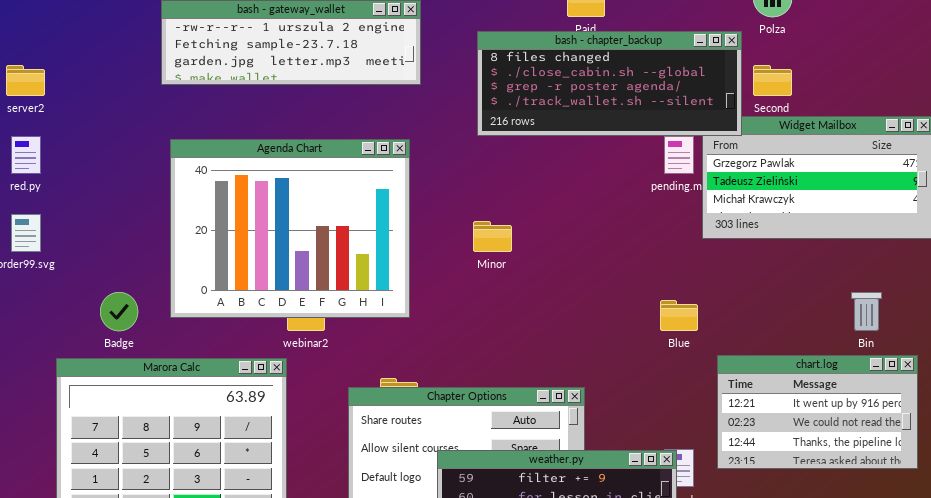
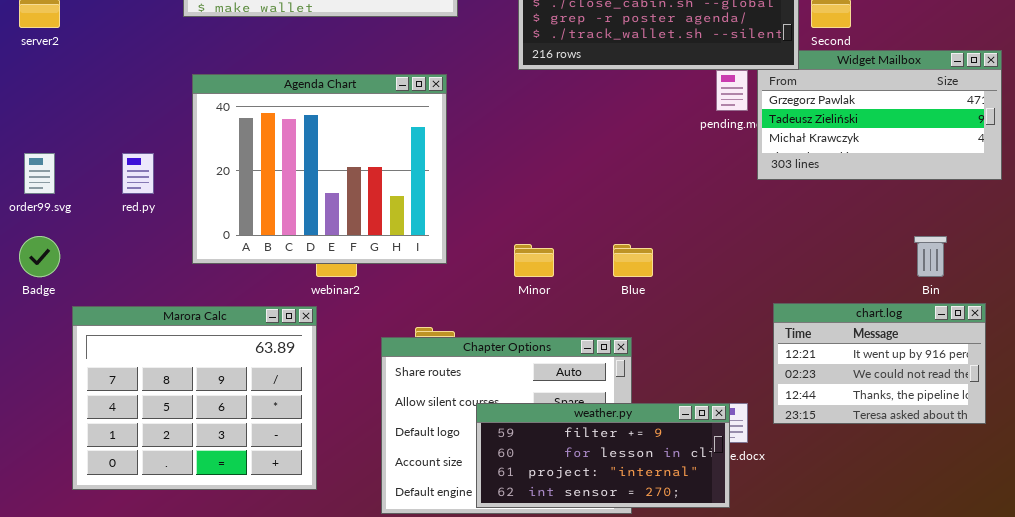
red.py: [11,136,41,174] -> [122,153,154,194], moved
Minor: [473,221,512,252] -> [514,244,554,277], moved
Badge: [100,292,138,331] -> [19,236,60,277], moved
Blue: [660,300,698,331] -> [613,244,653,277], moved

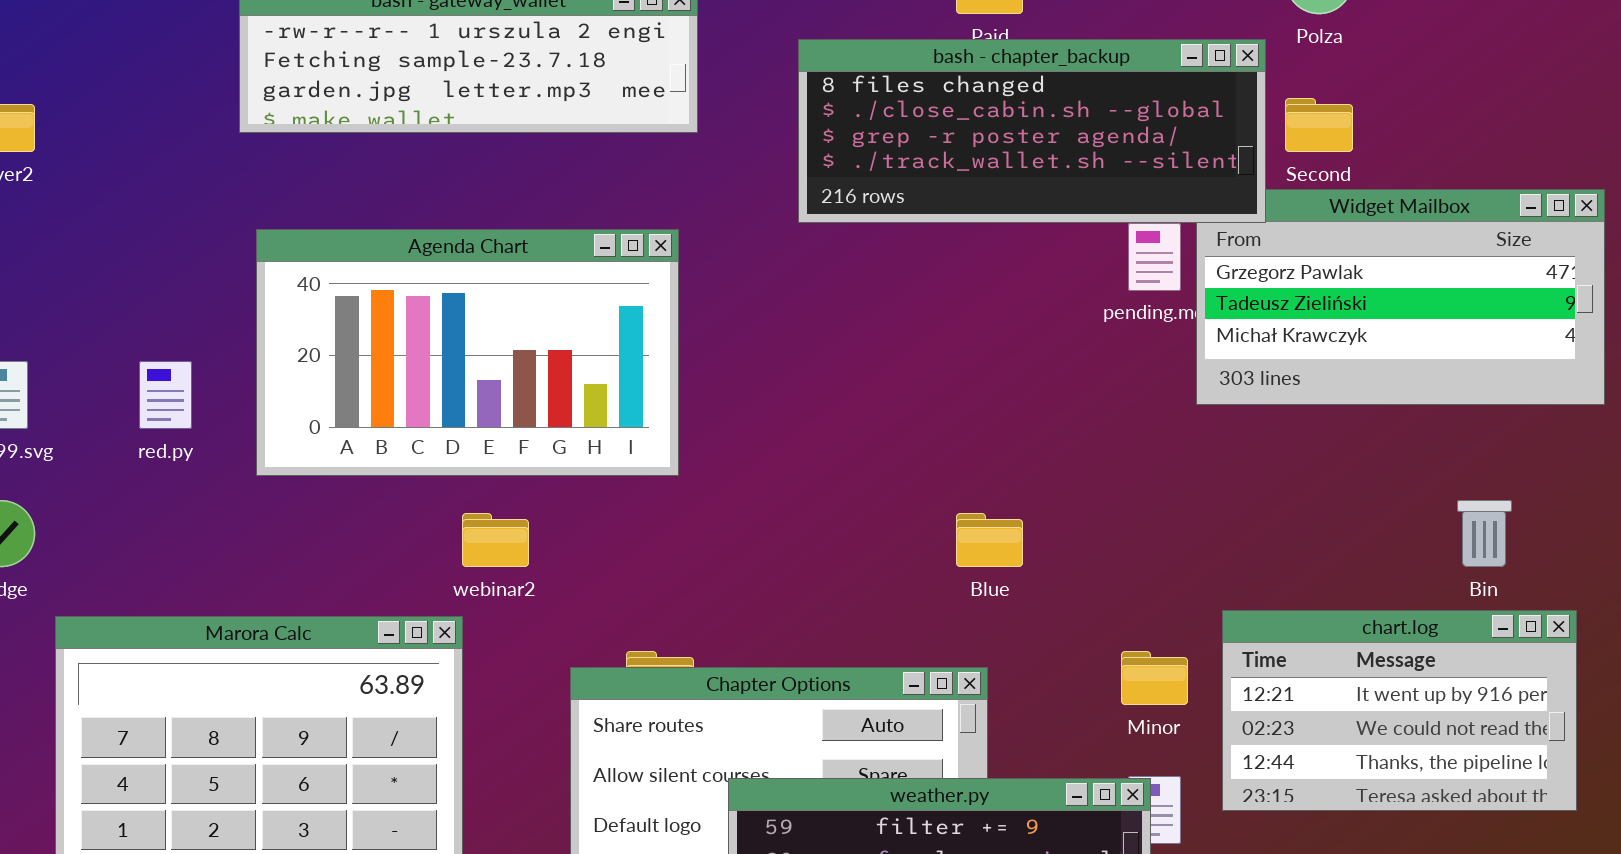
Agenda Chart: [192,74,447,264] -> [256,229,679,476], resized
Minor: [514,244,554,277] -> [1121,651,1188,705], moved

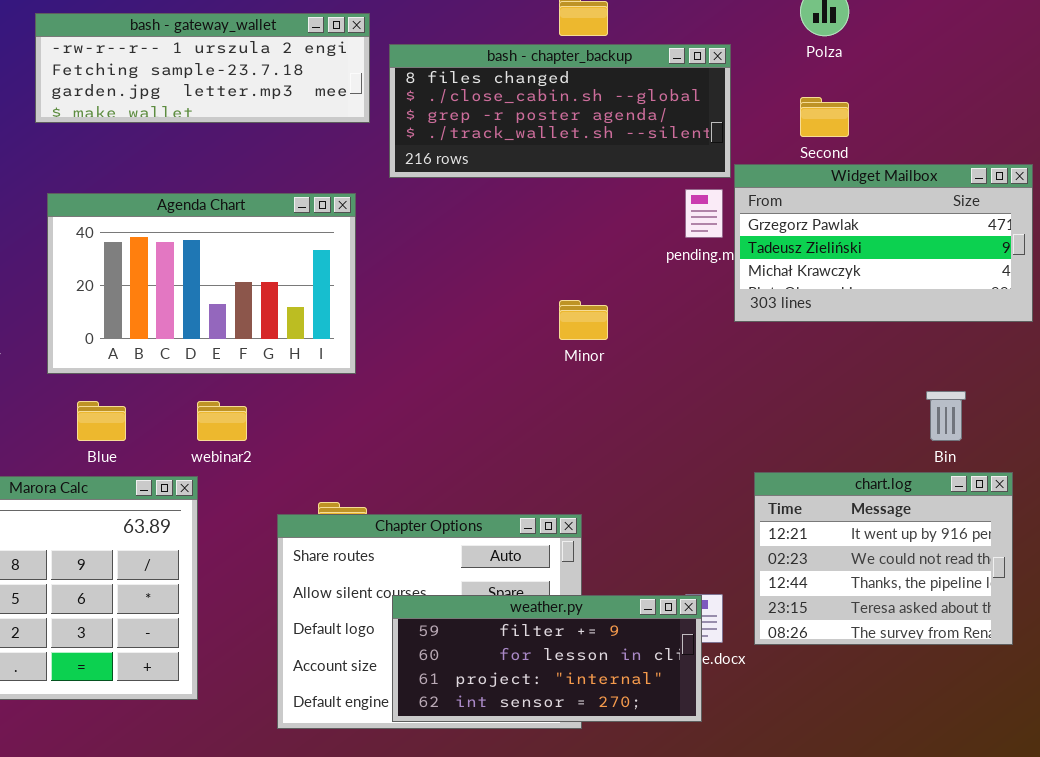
bash - chapter_backup: [798,39,1266,223] -> [389,44,731,178], moved
Blue: [956,513,1023,567] -> [77,401,126,441], moved
chart.log: [1222,610,1577,811] -> [754,472,1013,645], resized
Minor: [1121,651,1188,705] -> [559,300,608,340], moved

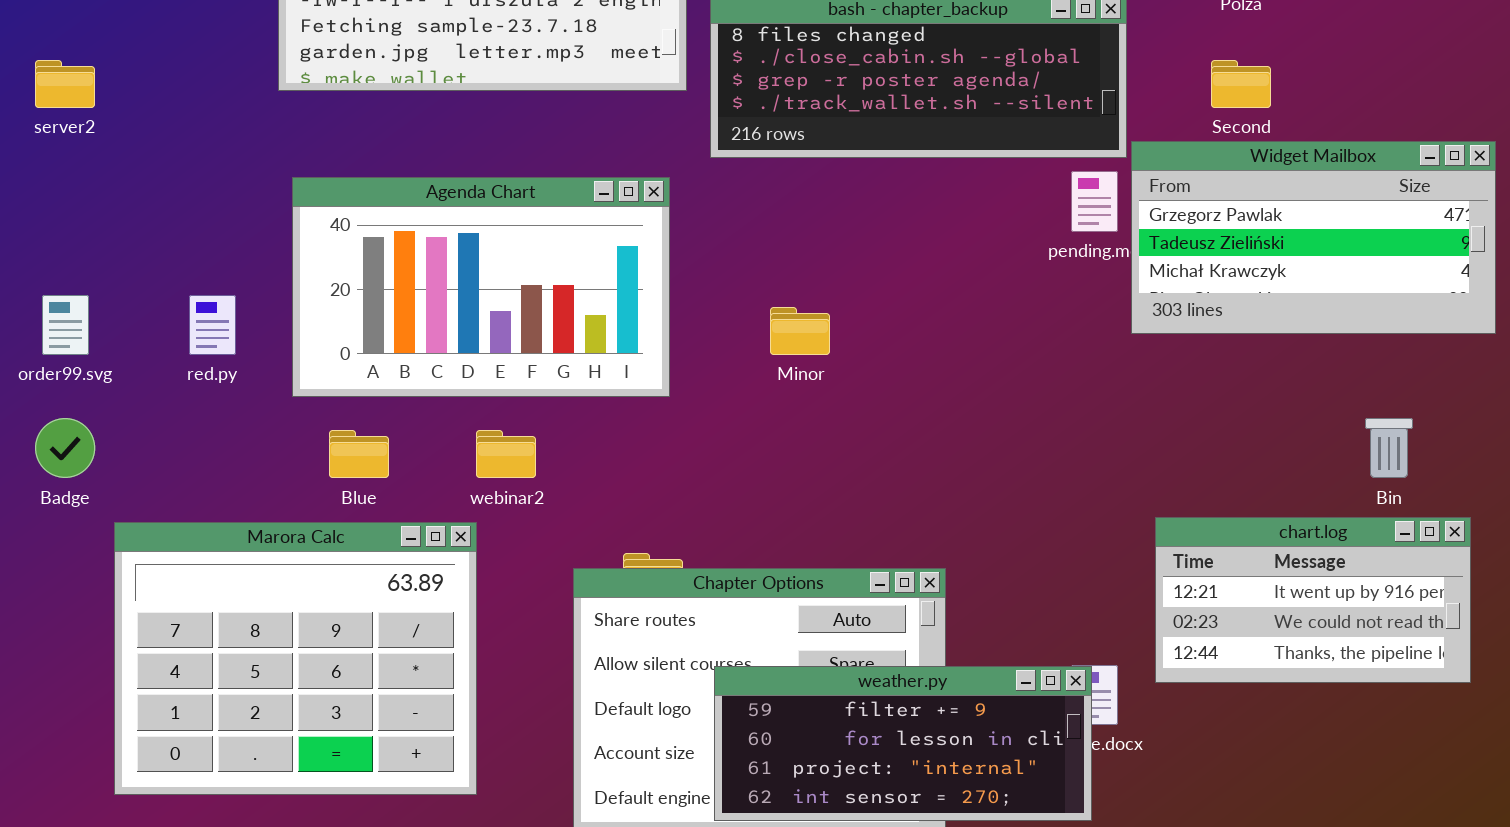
Minor: [559,300,608,340] -> [770,307,830,355], moved
chart.log: [754,472,1013,645] -> [1155,517,1471,683], resized

